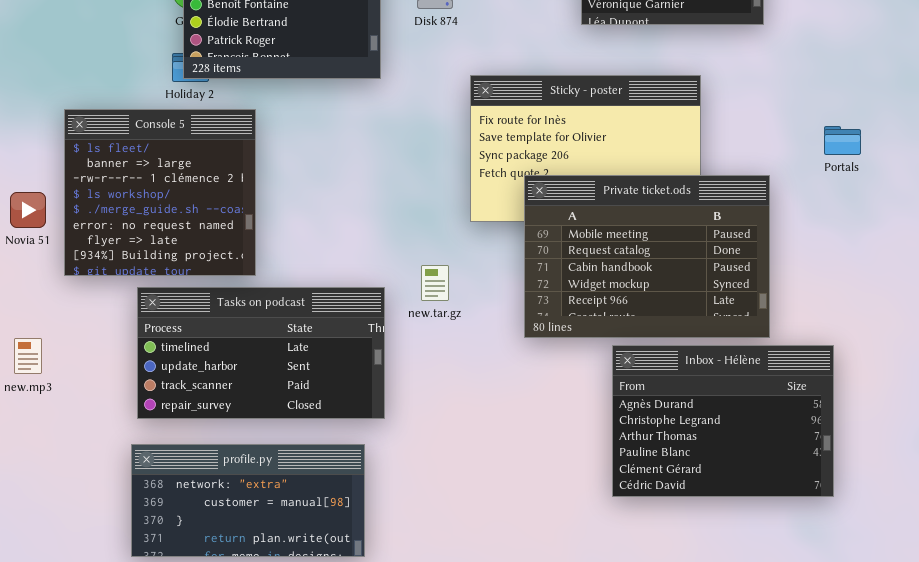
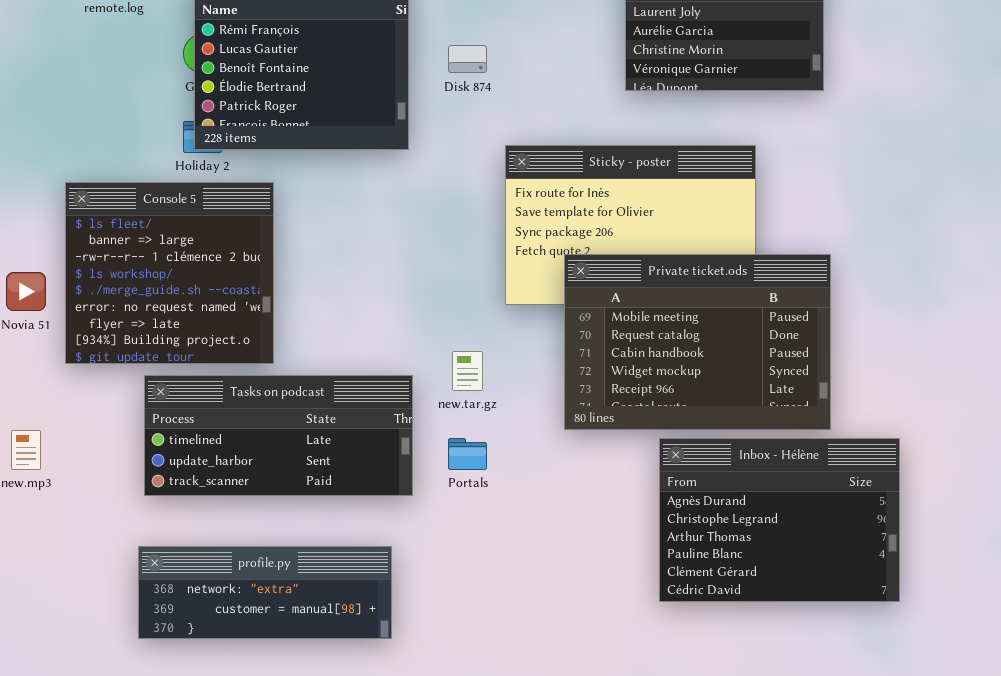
Portals: [824,126,861,155] -> [448,438,487,470], moved
Tasks on podcast: [137,287,385,419] -> [144,375,413,496], resized
profile.py: [131,444,365,557] -> [138,546,392,639], resized

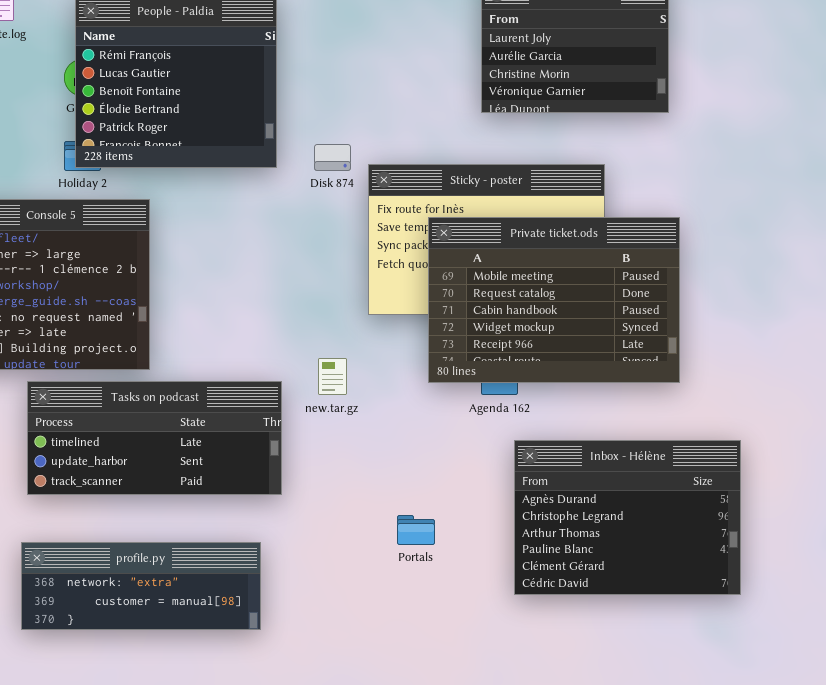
Disk 874: [448,45,487,73] -> [314,144,351,171], moved
Private ticket.ods: [564,254,831,430] -> [428,217,680,383], moved
Portals: [448,438,487,470] -> [397,515,435,545], moved

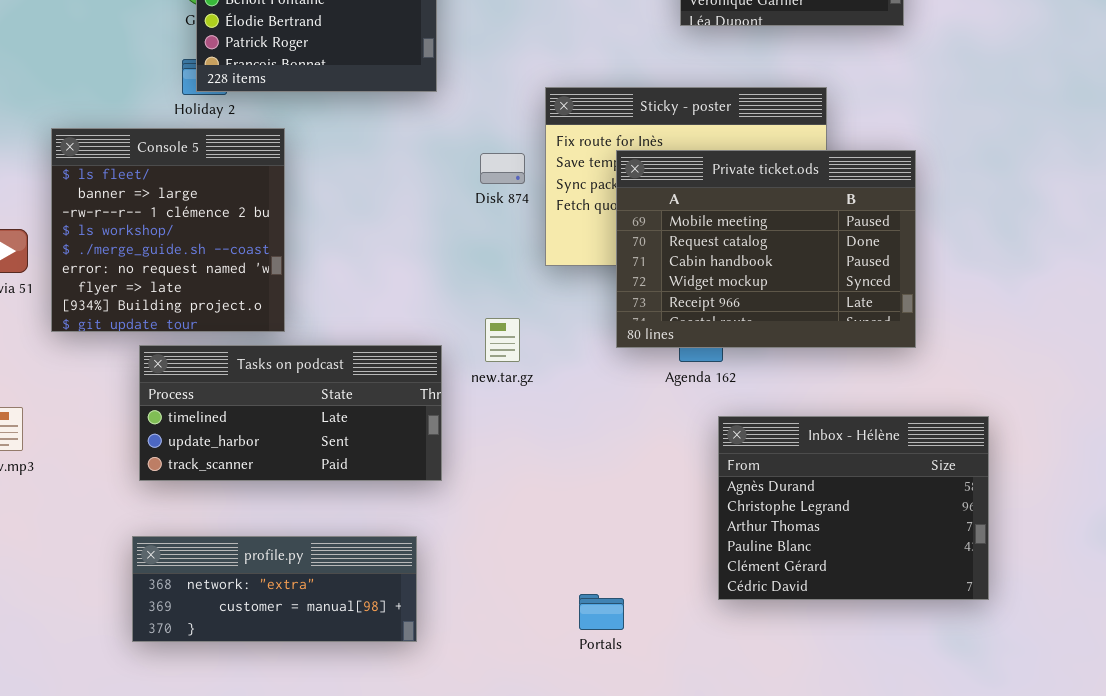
Disk 874: [314,144,351,171] -> [480,153,525,184], moved
Portals: [397,515,435,545] -> [579,594,624,630], moved

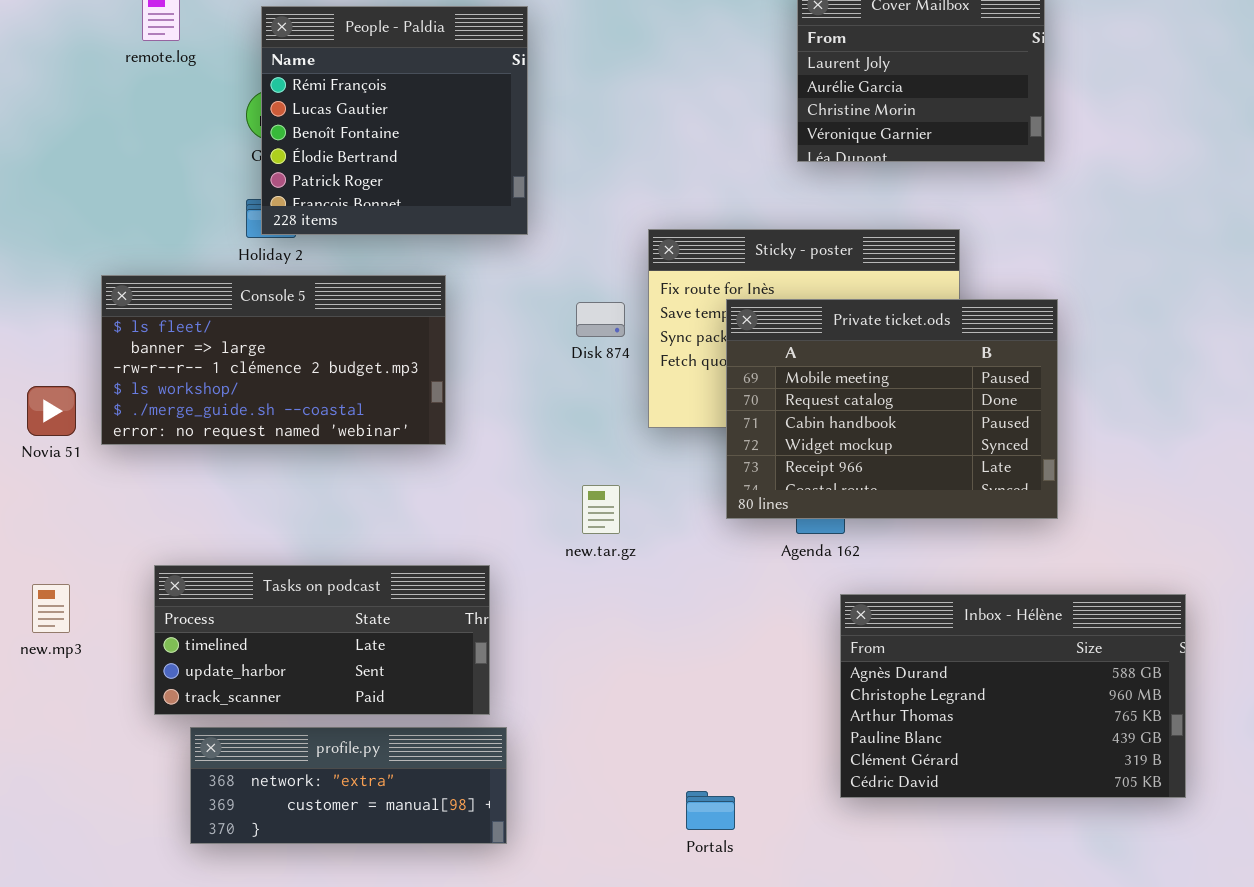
Console 5: [51,128,285,332] -> [101,275,446,445], resized
Tasks on podcast: [139,345,442,481] -> [154,565,490,715], moved
Inbox - Hélène: [718,416,989,600] -> [840,594,1186,798], resized

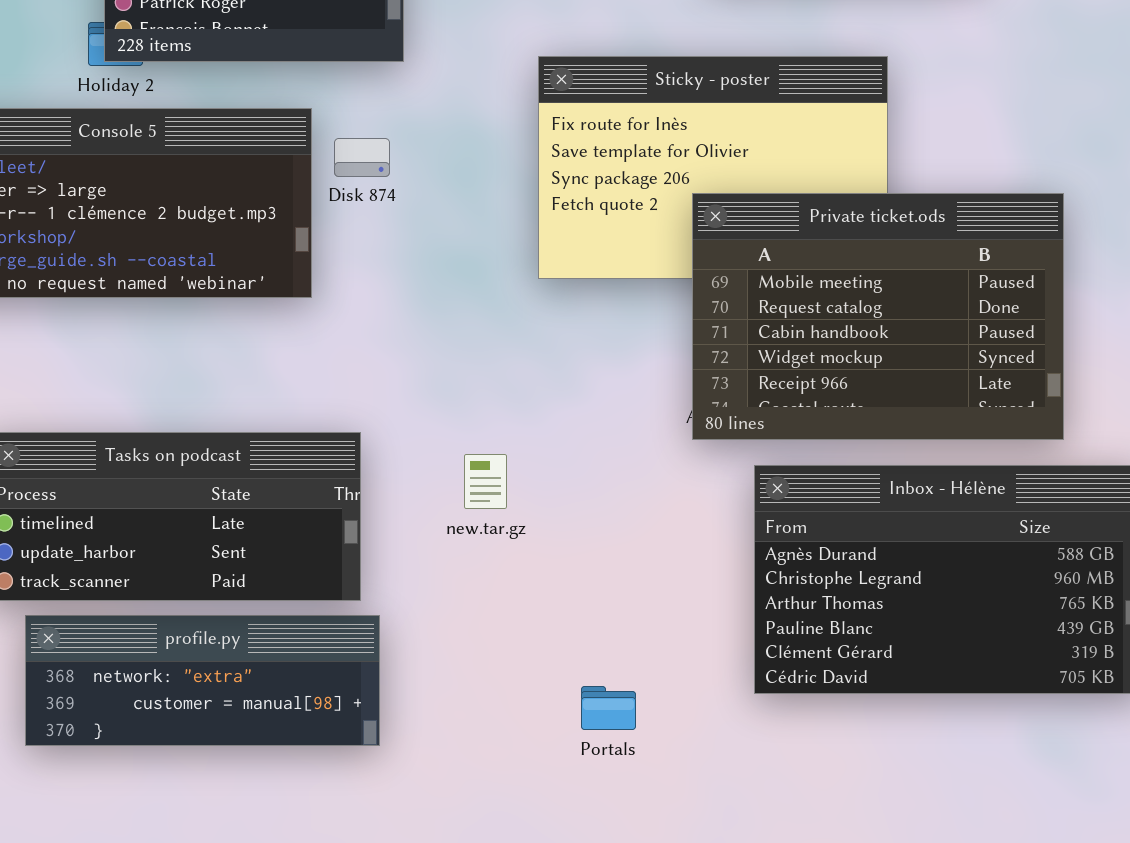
Private ticket.ods: [726,299,1058,519] -> [692,193,1064,440], moved
Disk 874: [576,302,625,337] -> [334,138,390,177], moved
new.tar.gz: [582,485,620,534] -> [464,454,507,509], moved

